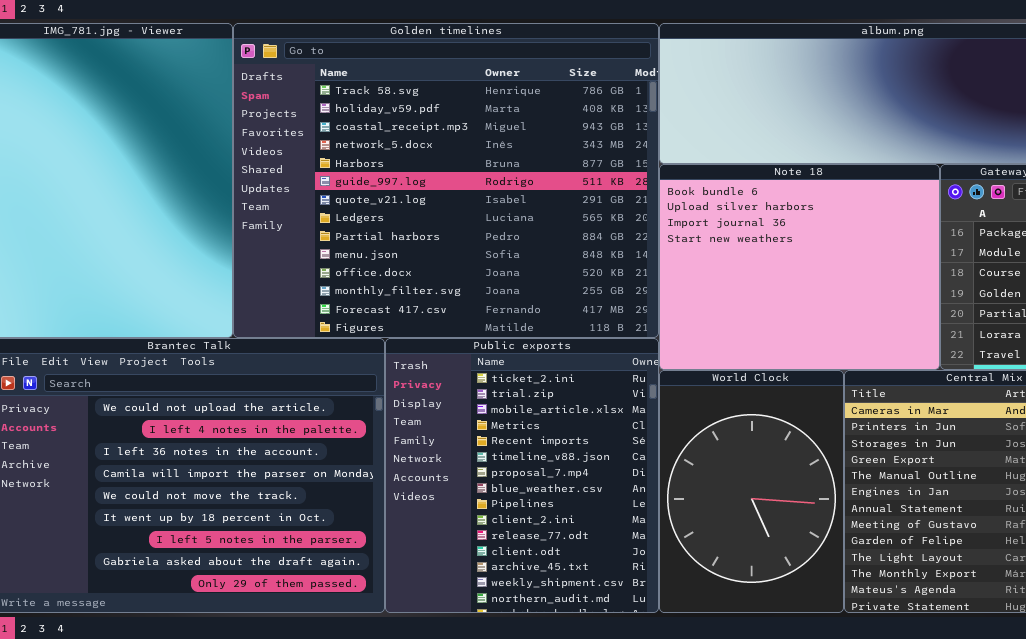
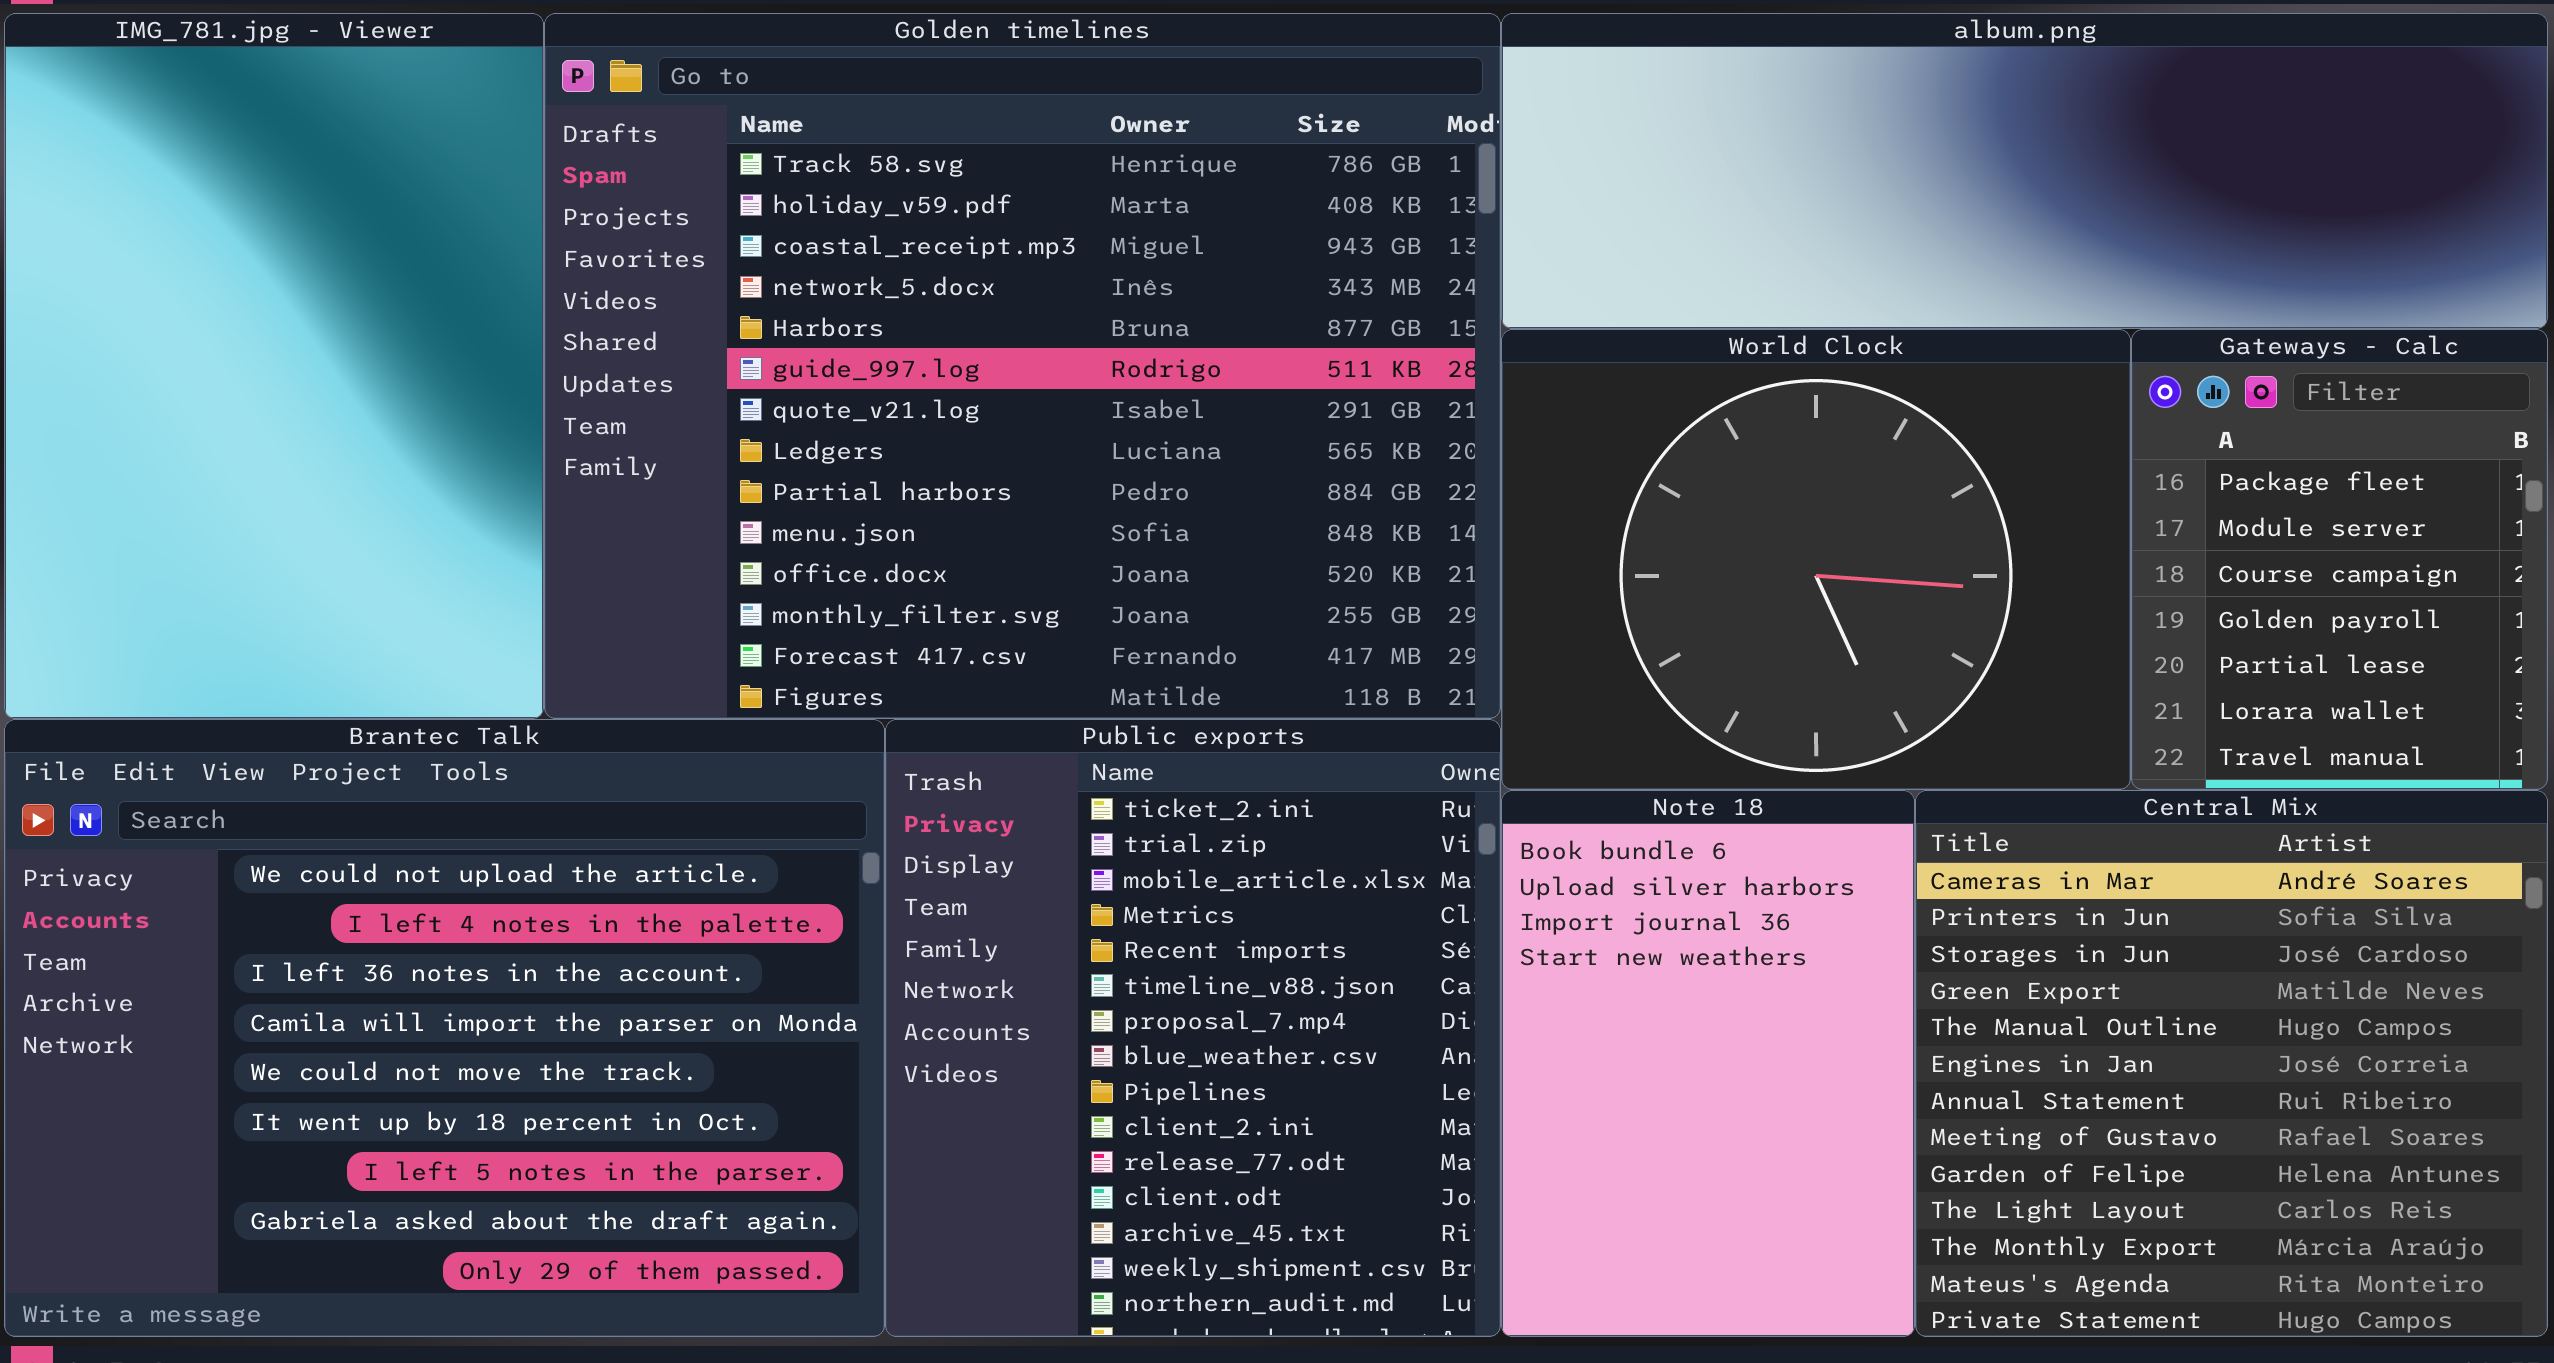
Note 18: [659,164,940,370] -> [1501,790,1915,1337], moved, resized
World Clock: [659,370,844,613] -> [1501,329,2131,790], moved, resized

